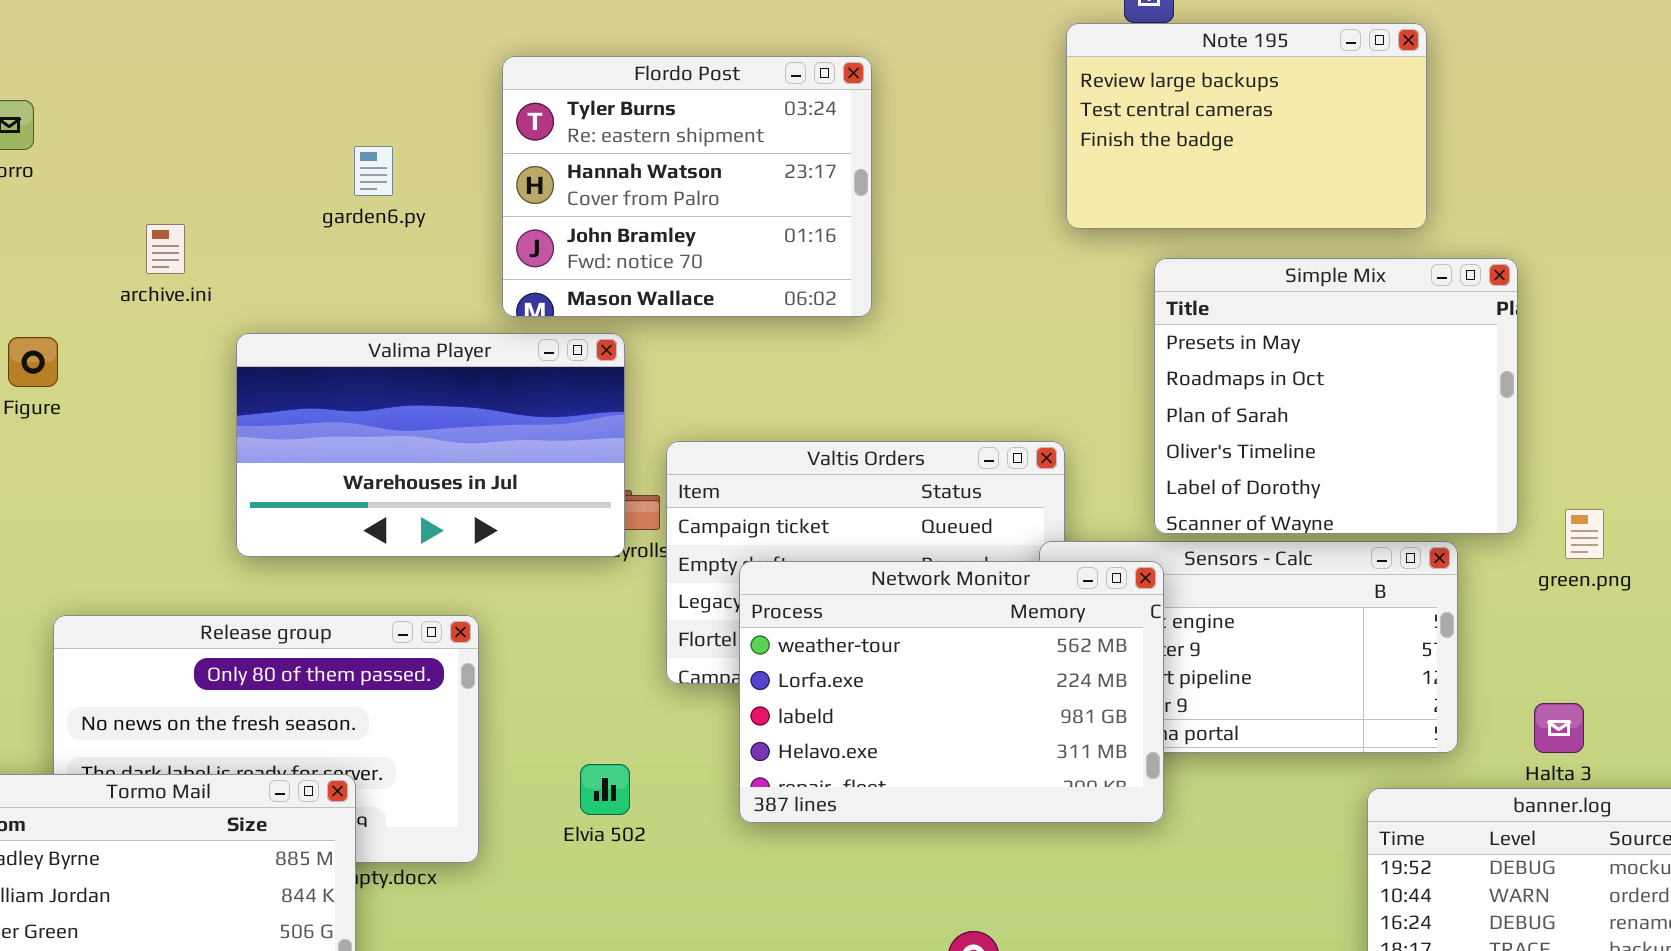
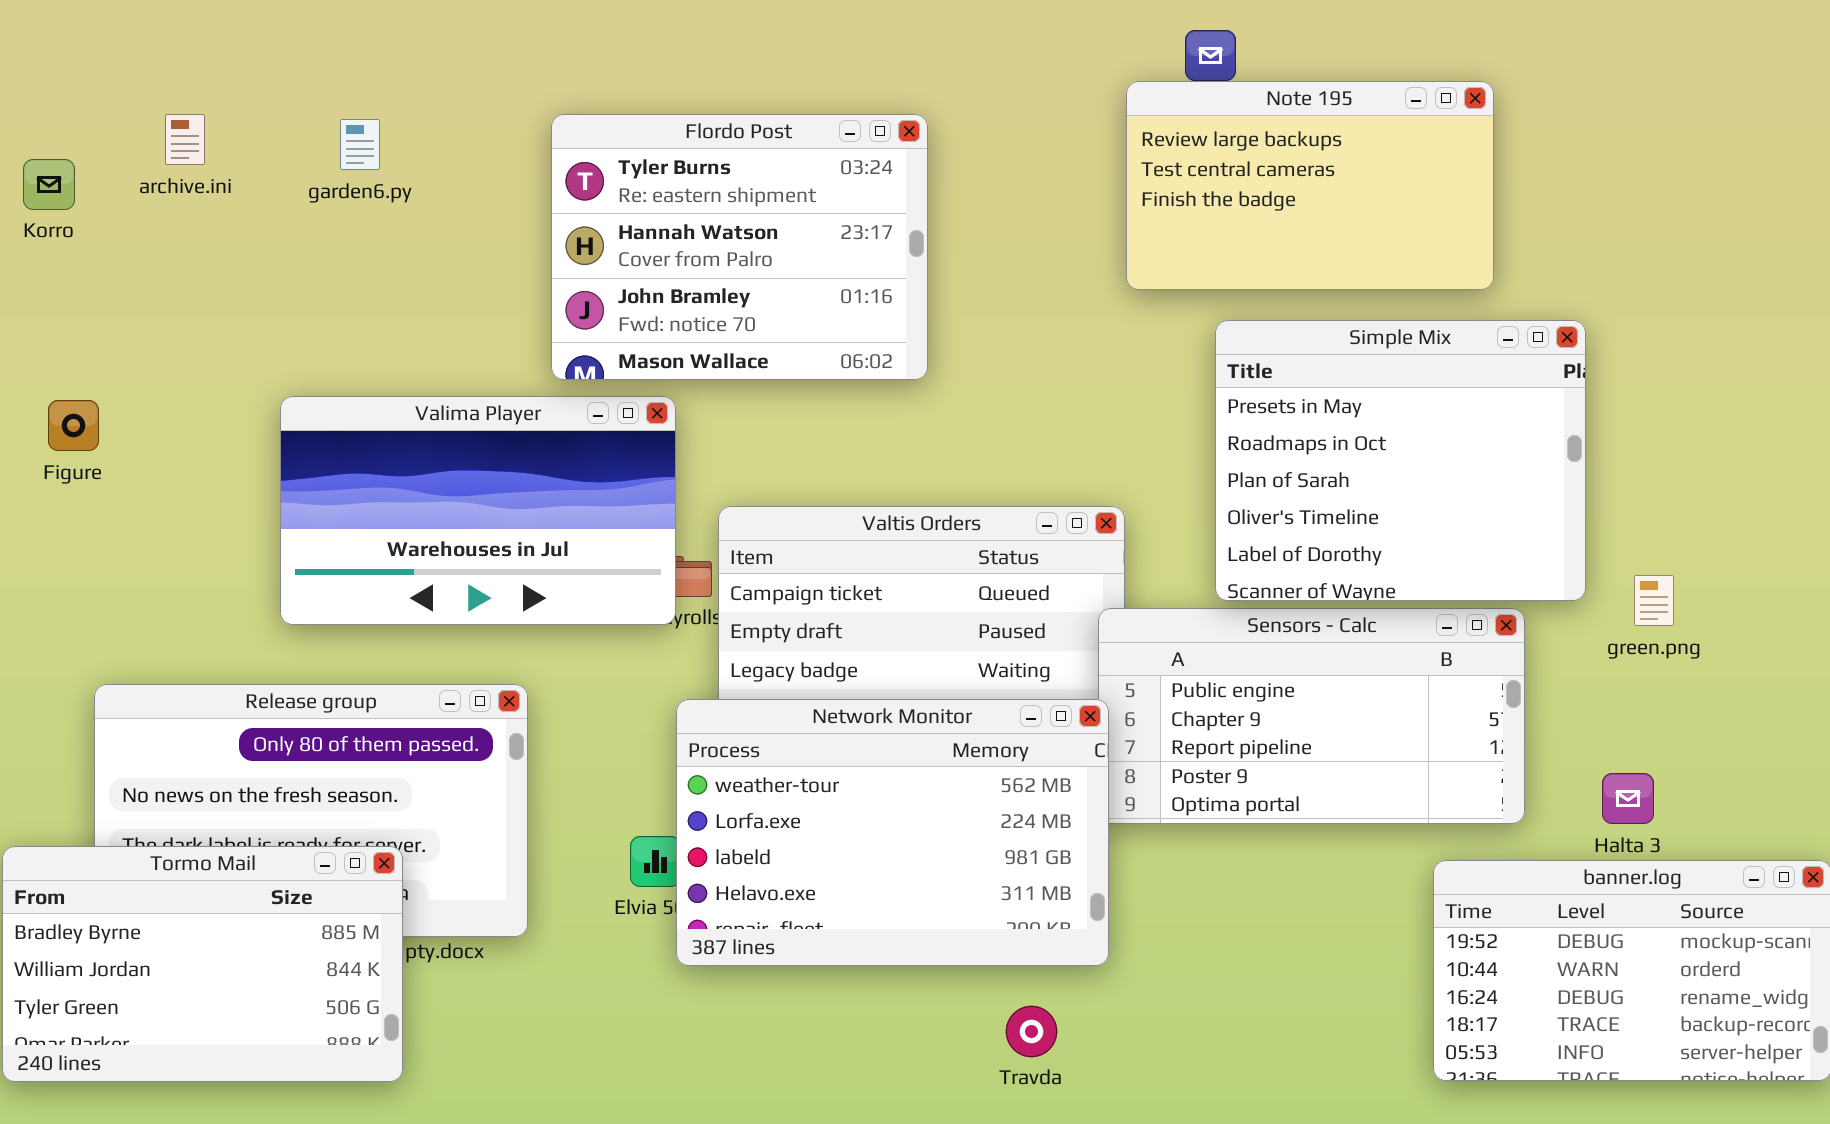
garden6.py: [354,146,393,196] -> [340,119,380,170], moved
archive.ini: [146,224,185,274] -> [165,114,205,165], moved
Network Monitor: [739,561,1164,823] -> [676,699,1109,966], moved

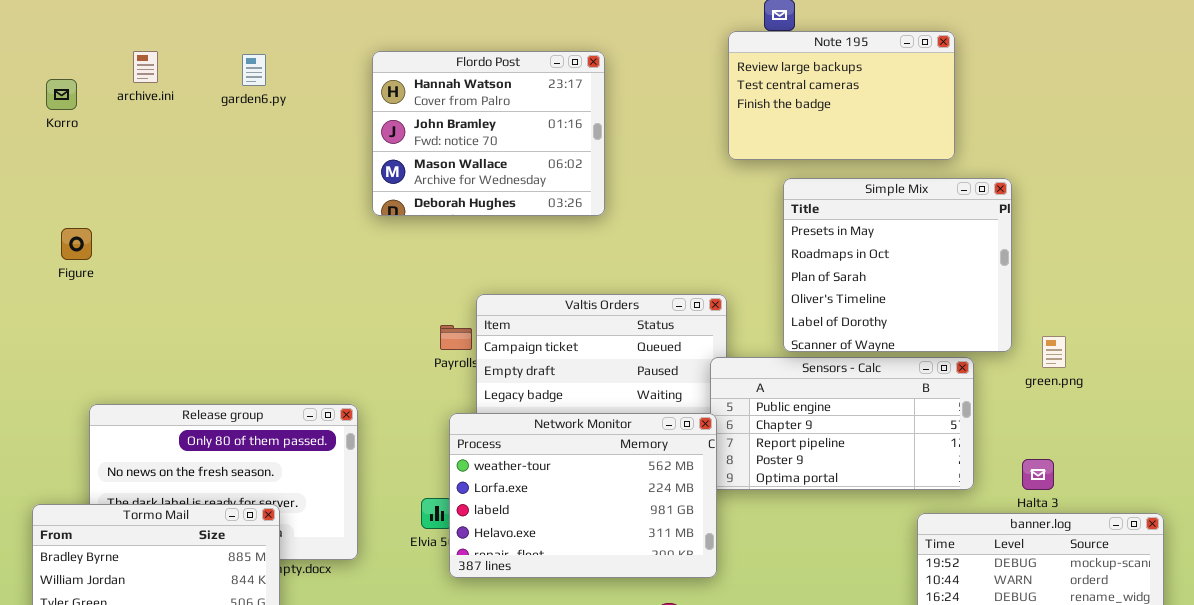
Flordo Post: [551,114,928,380] -> [372,51,605,216], scrolled down 1 row
Valima Player: [280,396,676,625] -> none, closed

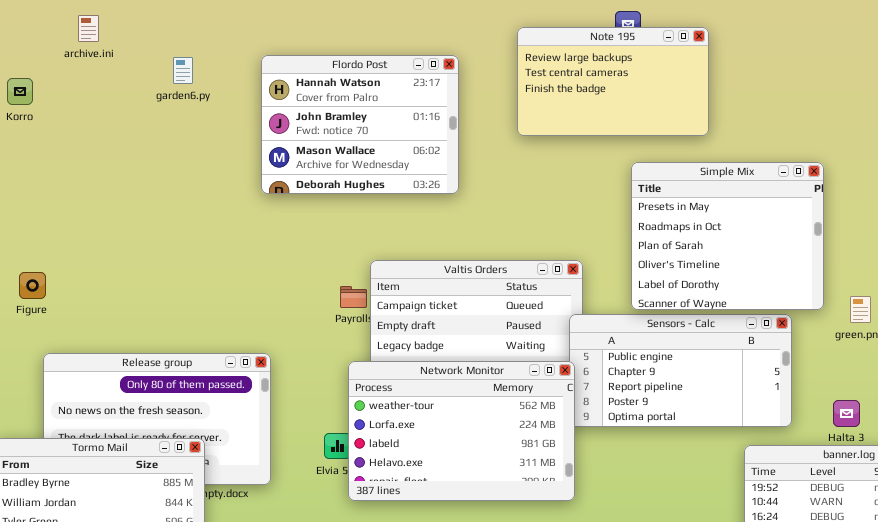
Note 195: [728,31,955,160] -> [517,27,709,136], moved
archive.ini: [133,51,158,83] -> [78,15,99,42], moved
Flordo Post: [372,51,605,216] -> [261,55,459,194], moved
Figure: [61,228,92,260] -> [19,272,46,299], moved

